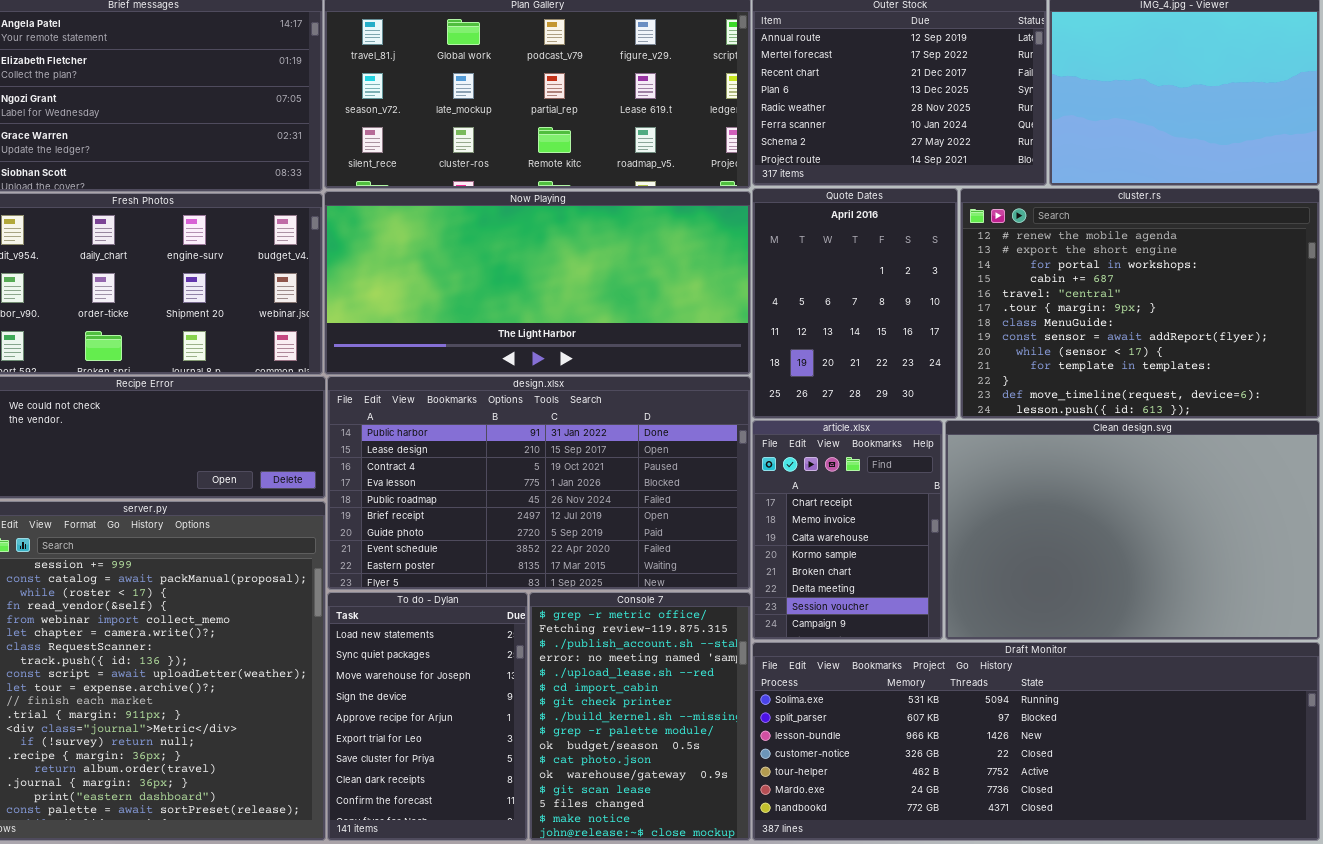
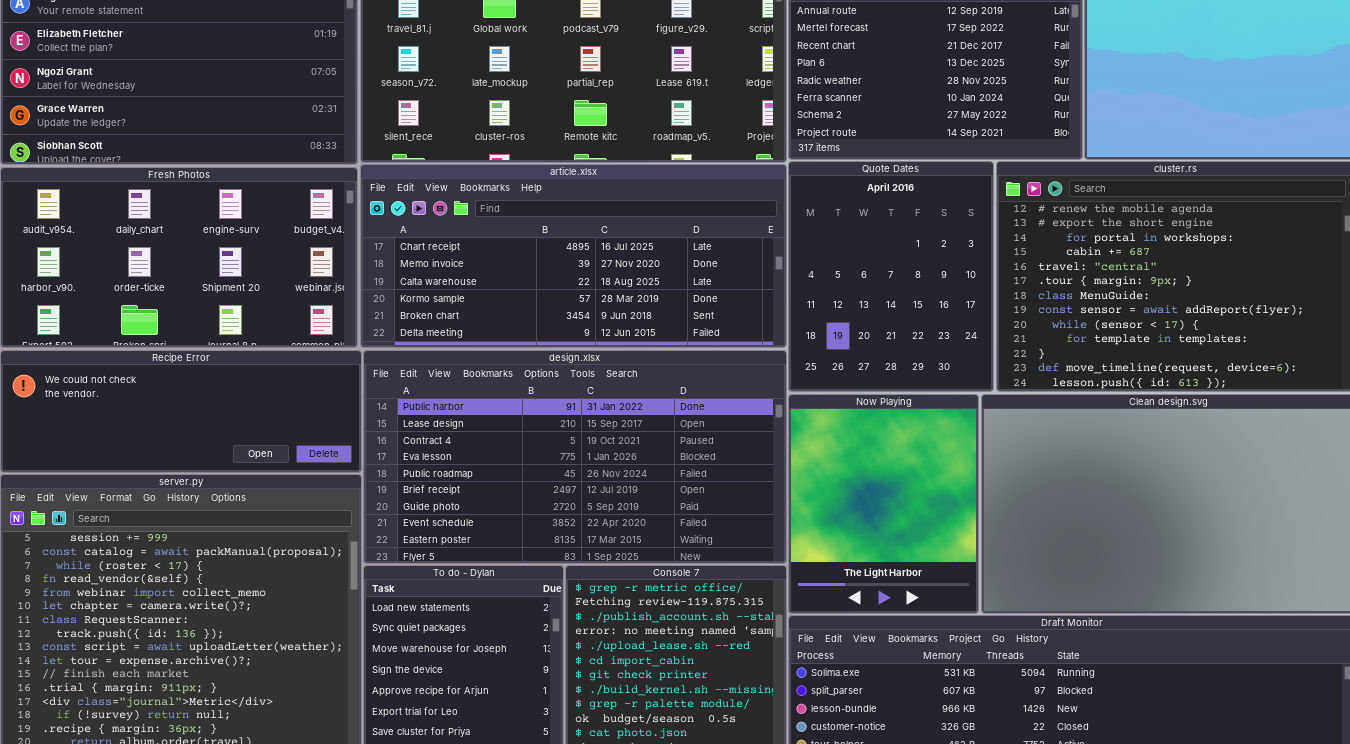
Now Playing: [324,191,751,375] -> [788,394,979,614], moved, resized
article.xlsx: [752,420,943,640] -> [360,164,787,348], moved, resized

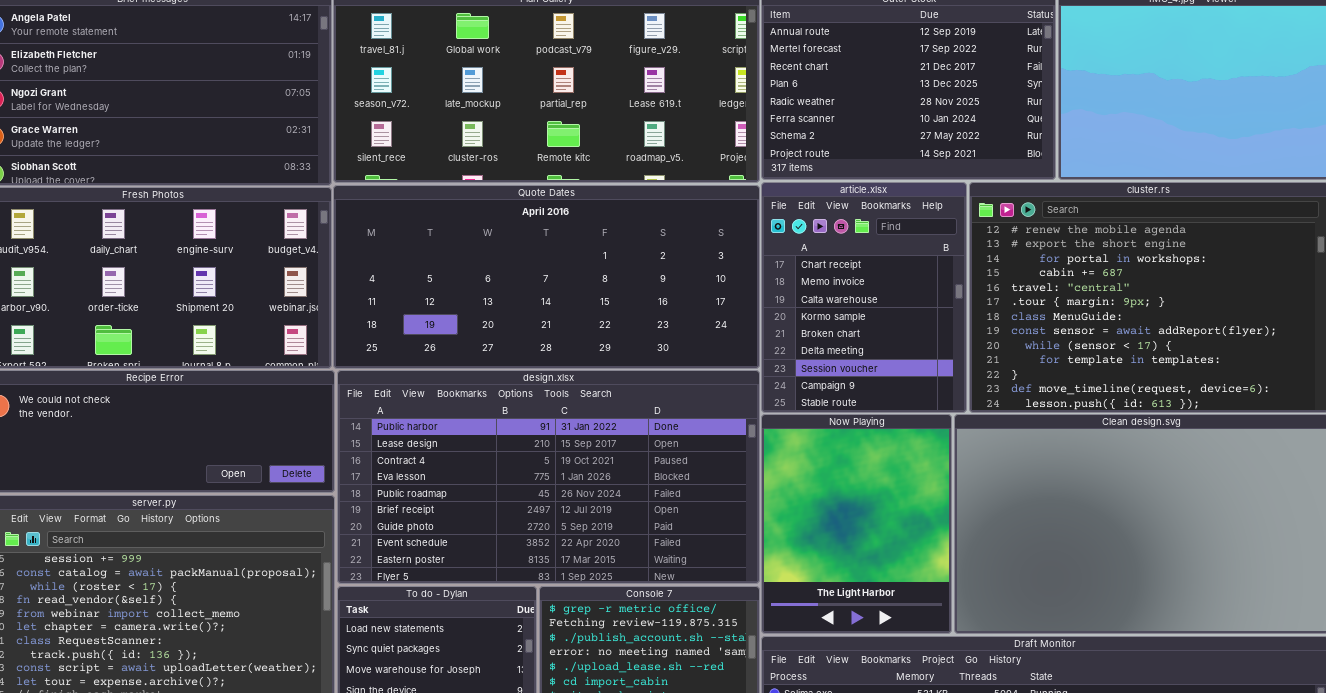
Quote Dates: [788,161,994,392] -> [333,185,760,369], moved, resized
article.xlsx: [360,164,787,348] -> [761,182,967,413], moved, resized

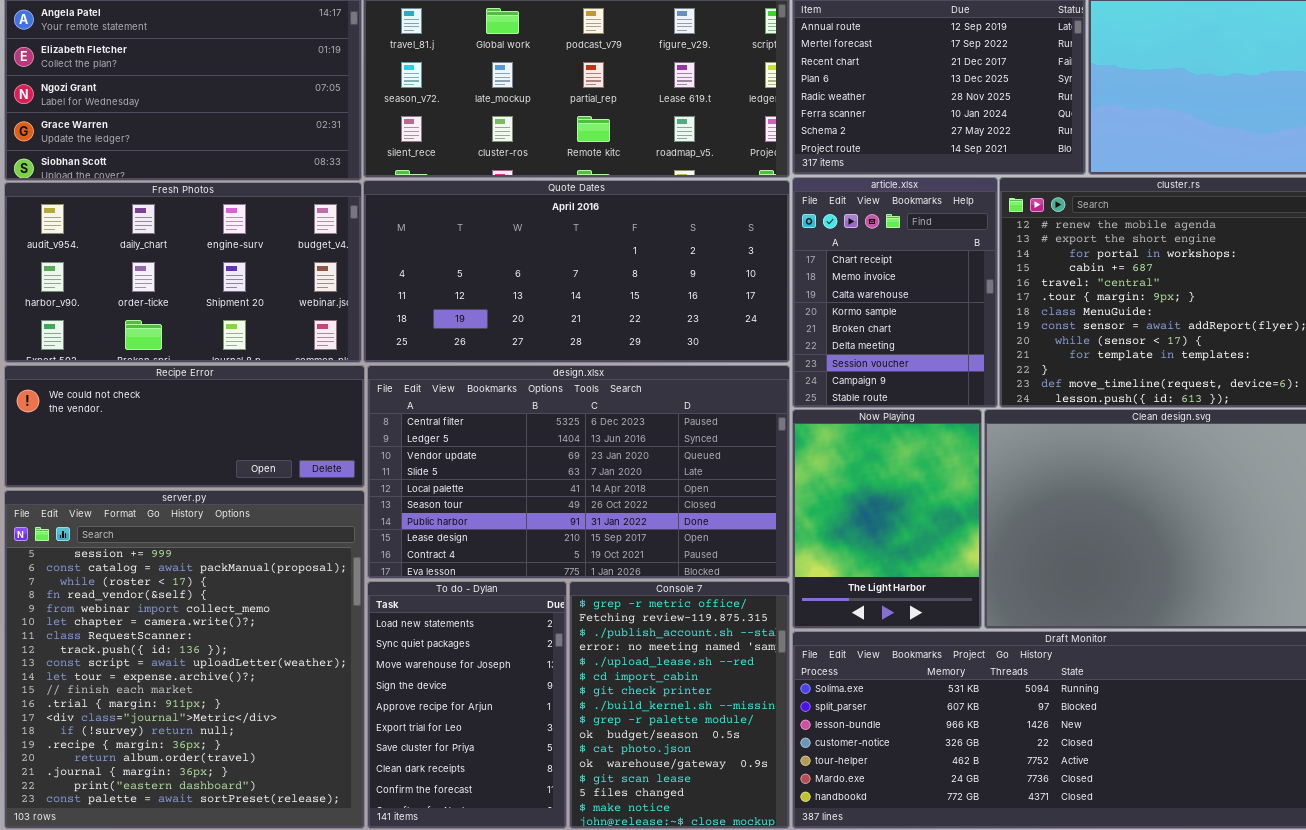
design.xlsx: [337,370,760,584] -> [367,365,790,579], scrolled up 6 rows

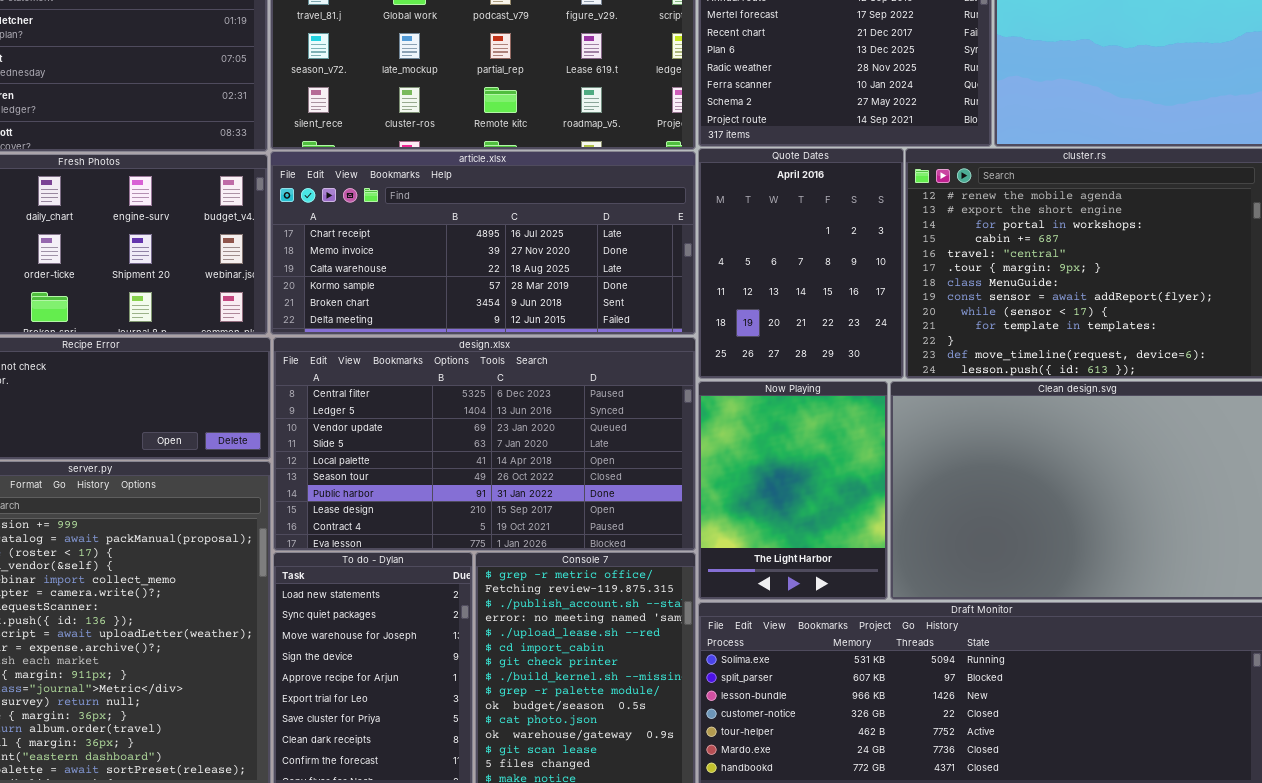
article.xlsx: [792,177,998,408] -> [270,151,696,335], moved, resized
Quote Dates: [363,180,790,363] -> [698,148,904,379], moved, resized

